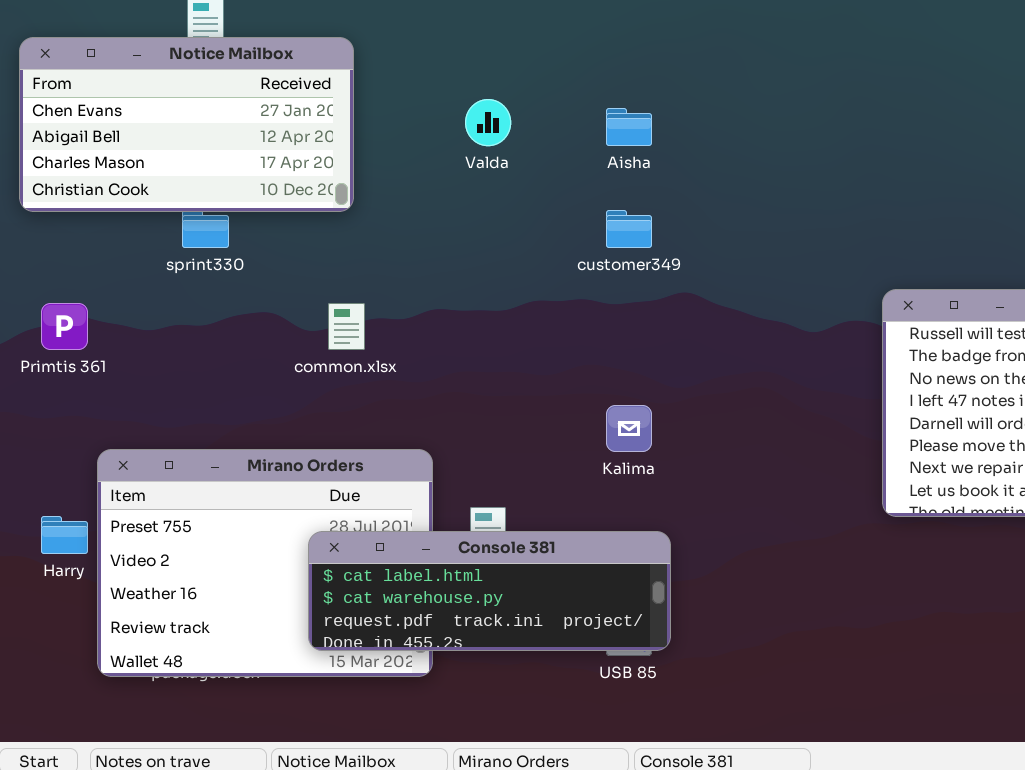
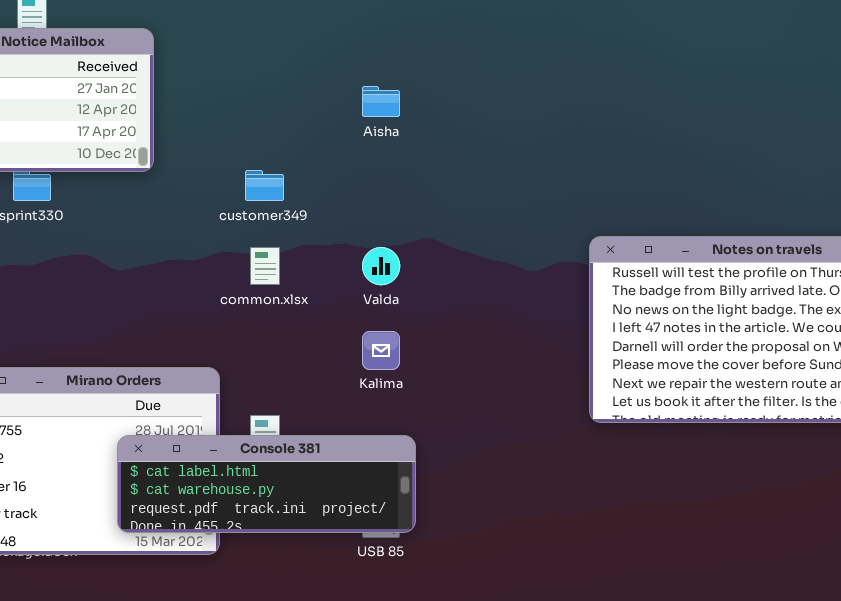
Valda: [465,99,511,146] -> [362,247,400,285], moved
customer349: [606,210,652,248] -> [245,170,284,201], moved
common.xlsx: [328,303,365,350] -> [250,247,280,285], moved

